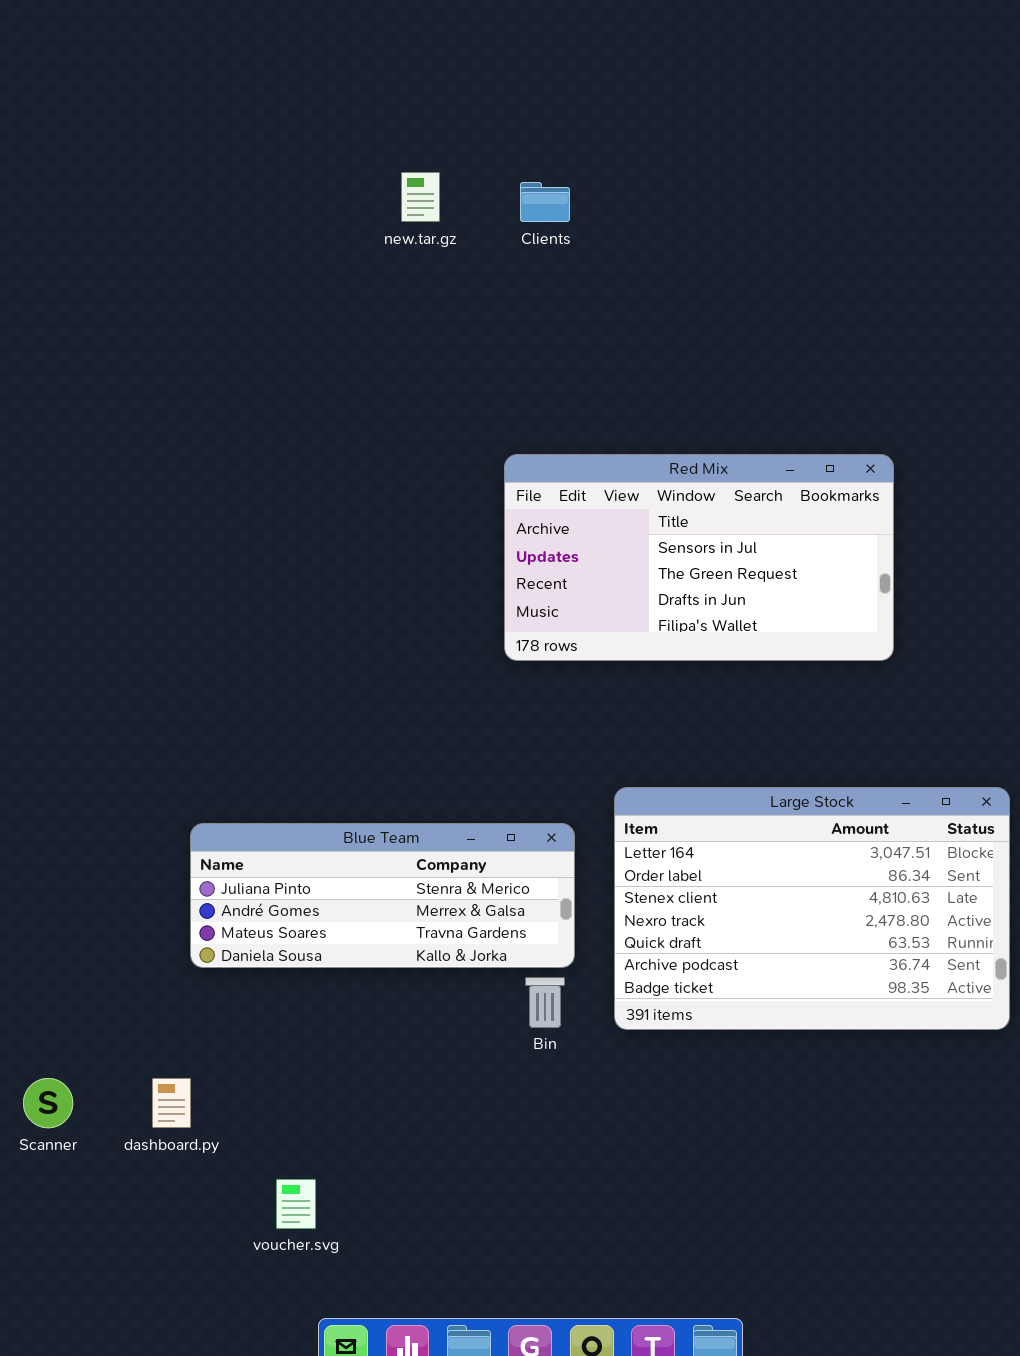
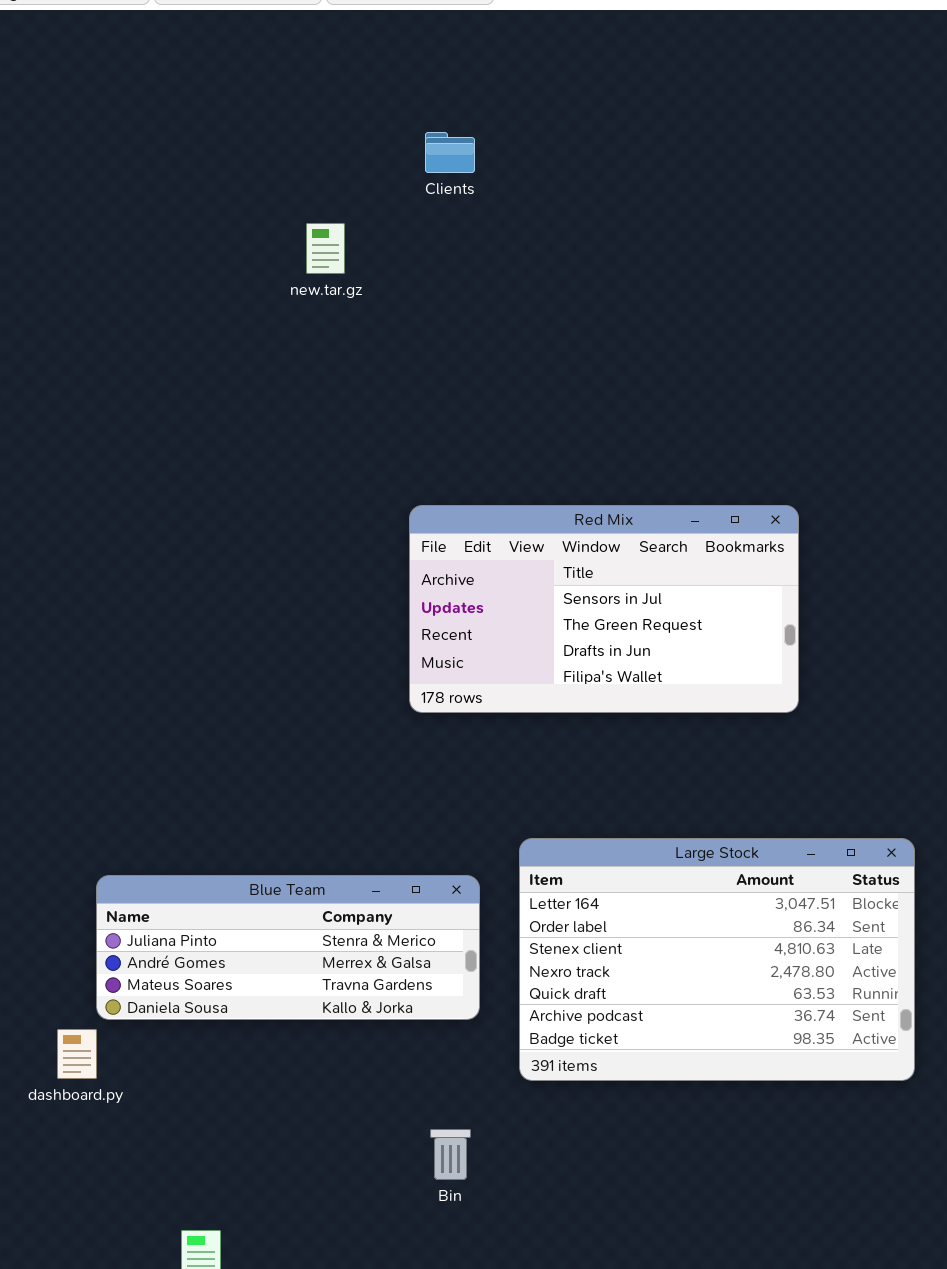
Clients: [520,182,570,222] -> [425,132,475,173], moved
Bin: [525,977,565,1028] -> [430,1129,471,1180], moved
dashboard.py: [152,1078,191,1128] -> [57,1029,97,1079], moved

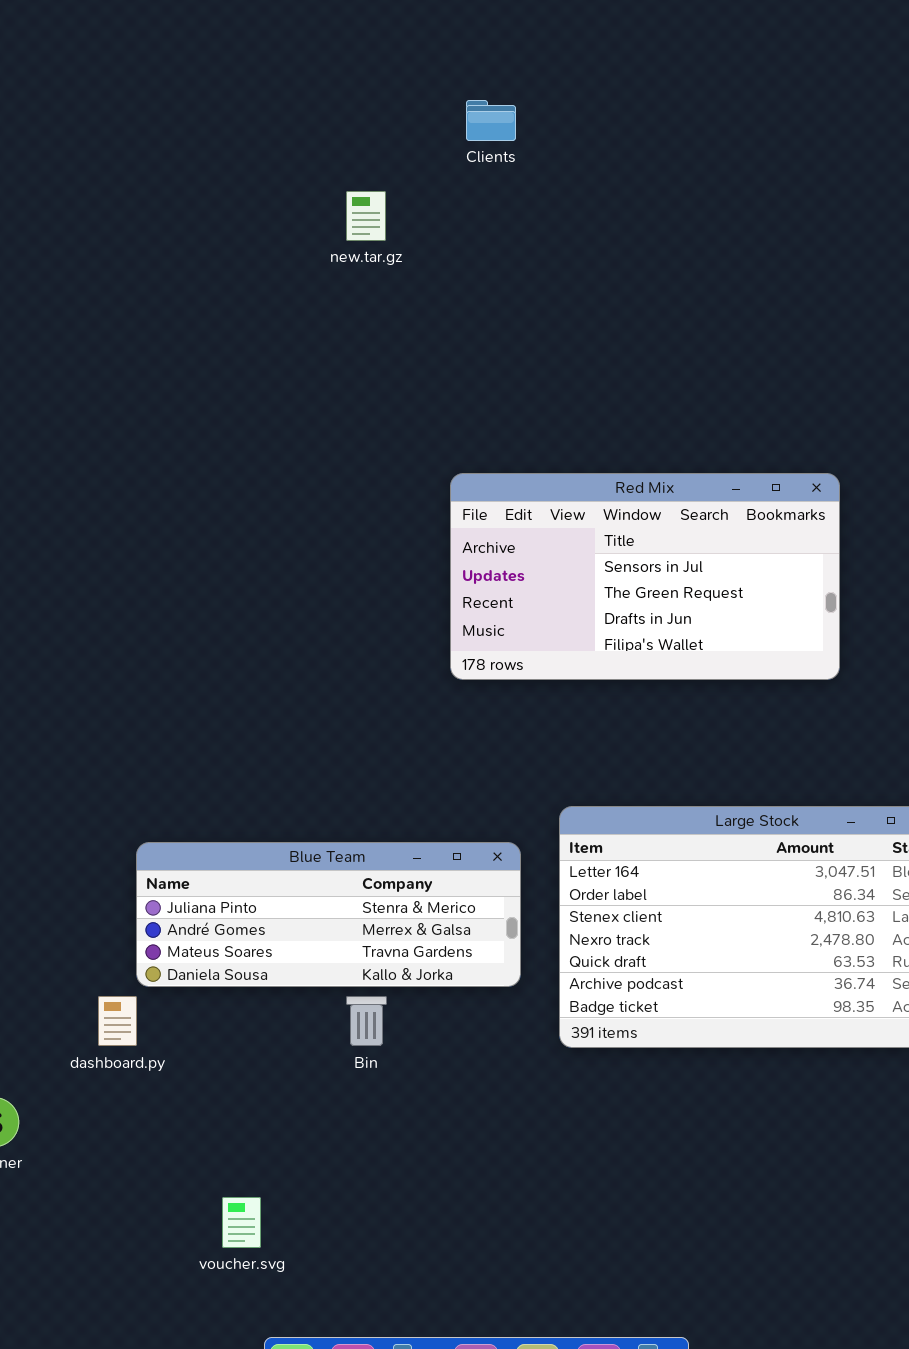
Bin: [430,1129,471,1180] -> [346,996,387,1046], moved

